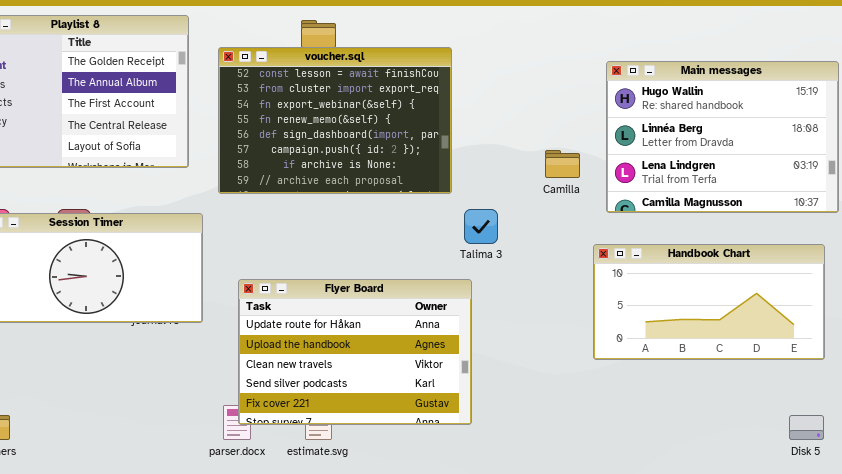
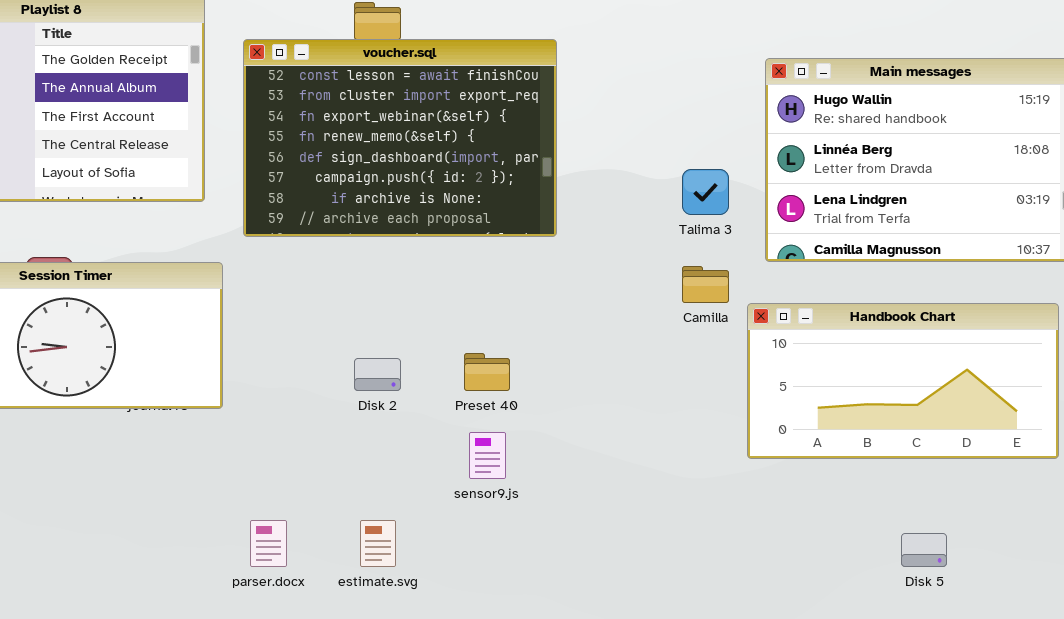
Camilla: [545,150,580,178] -> [682,266,729,303], moved
Talima 3: [464,209,498,244] -> [682,169,729,215], moved
Flyer Board: [238,279,472,425] -> none, closed
Disk 5: [789,415,824,440] -> [901,533,947,567], moved

